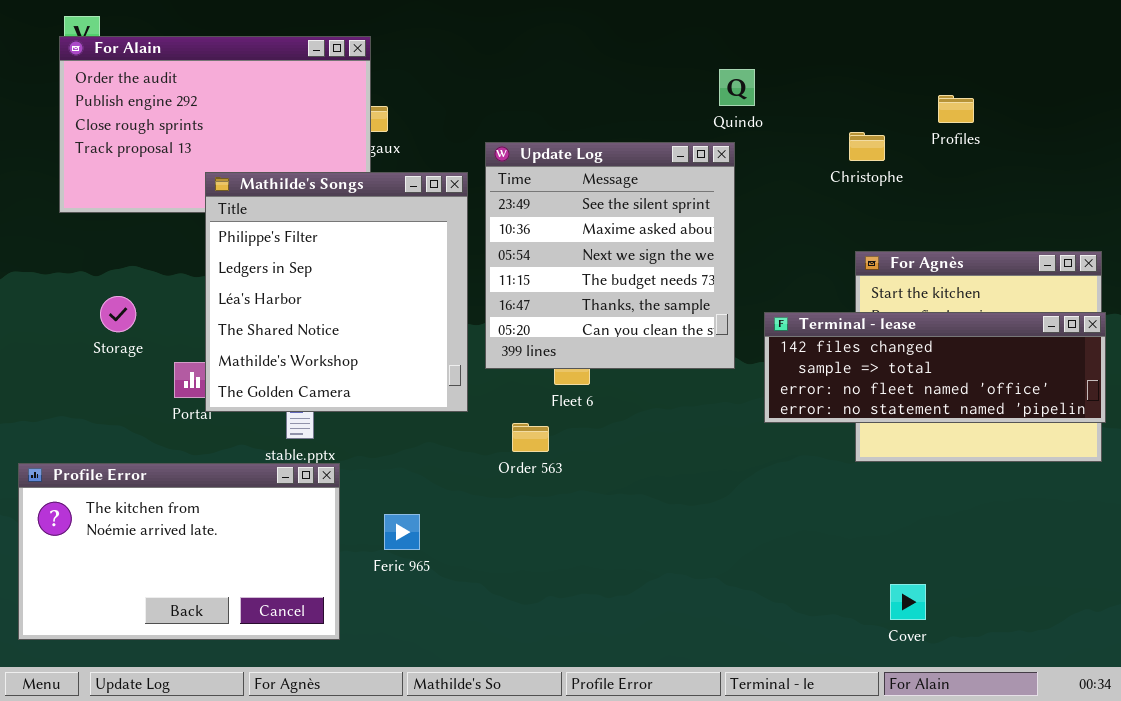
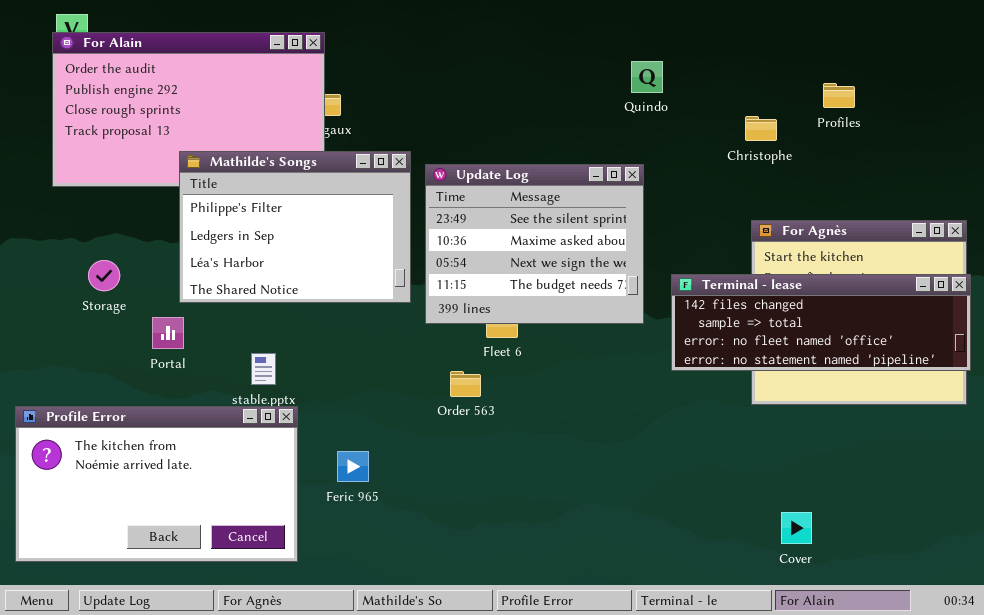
Update Log: [485,142,735,369] -> [425,164,644,324], resized
Mathilde's Songs: [205,172,468,412] -> [179,151,411,303], resized

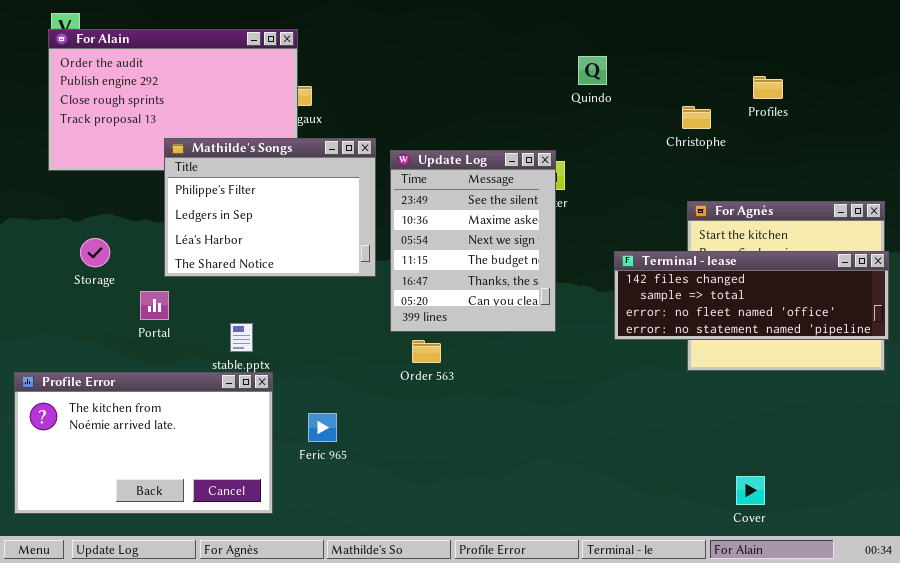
Update Log: [425,164,644,324] -> [390,150,556,332], resized
Cover: [781,512,812,544] -> [736,476,765,505], moved

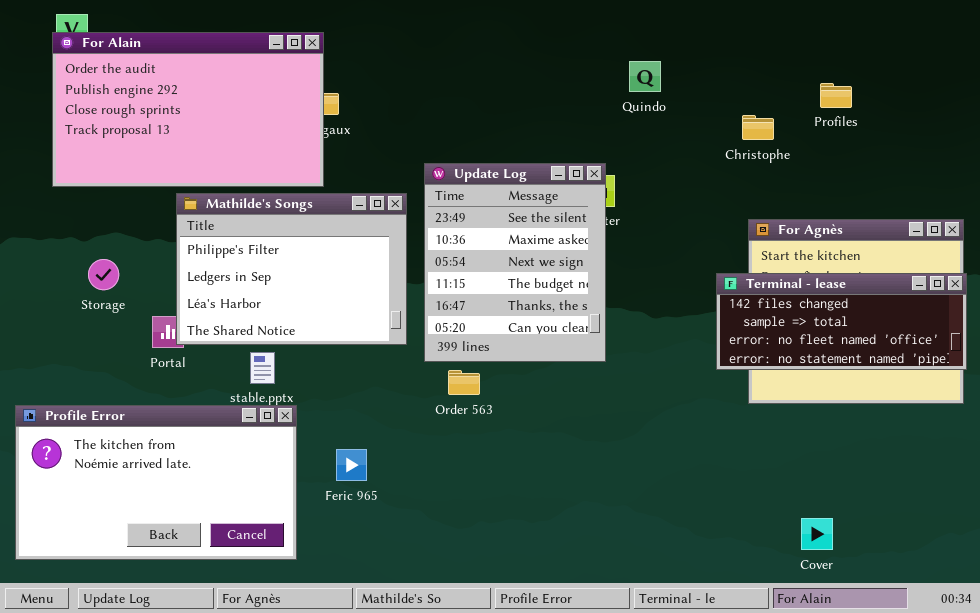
Mathilde's Songs: [164,138,376,277] -> [176,193,407,345], moved
Terminal - lease: [614,251,889,340] -> [716,273,967,370], resized

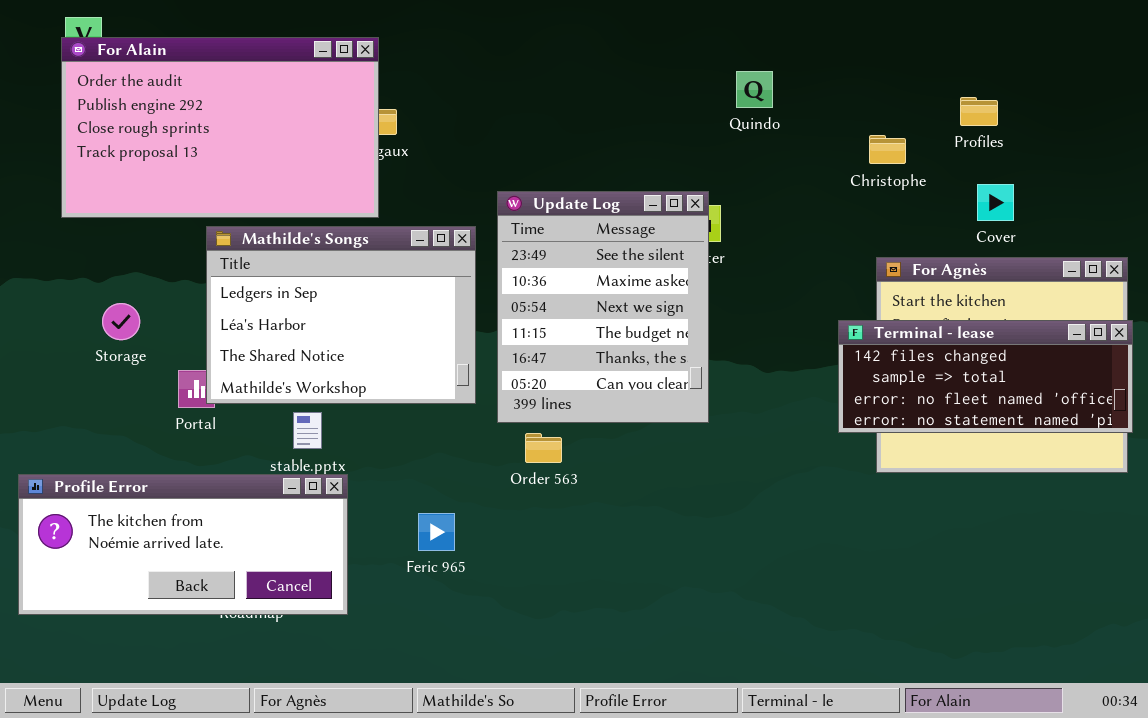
Mathilde's Songs: [176,193,407,345] -> [206,226,476,404], scrolled down 1 row
Profile Error: [15,405,297,560] -> [18,474,348,615], resized
Feric 965: [336,449,367,481] -> [418,513,455,551], moved
Cover: [801,518,833,550] -> [977,184,1014,221], moved

